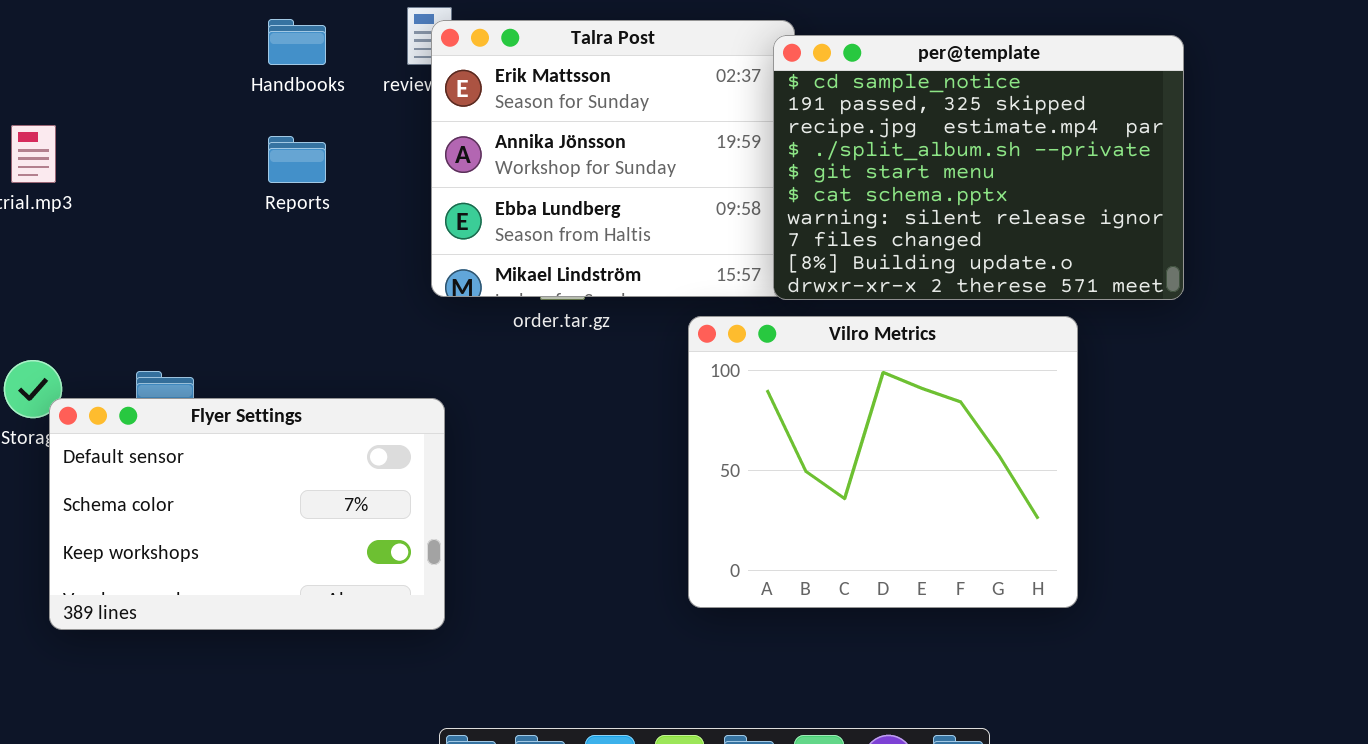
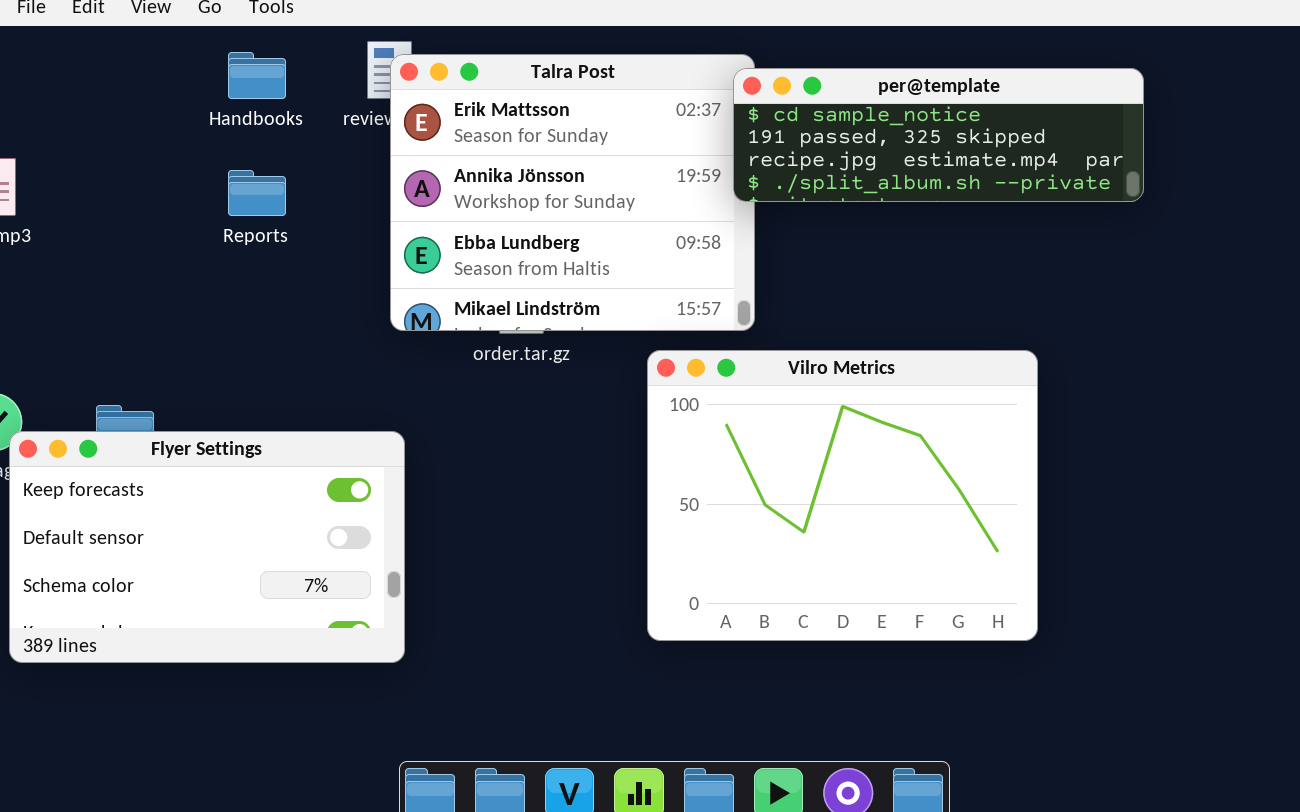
per@template: [773,35,1184,300] -> [733,68,1144,202], resized
Flyer Settings: [49,398,445,630] -> [9,431,405,663], scrolled up 1 row

